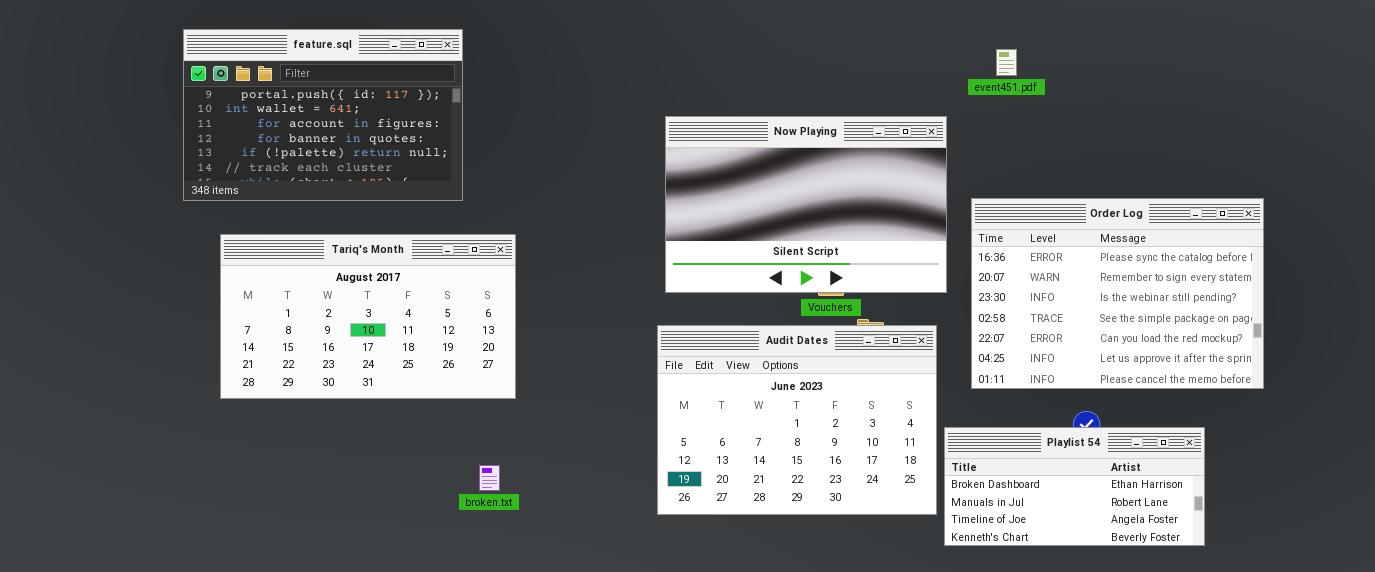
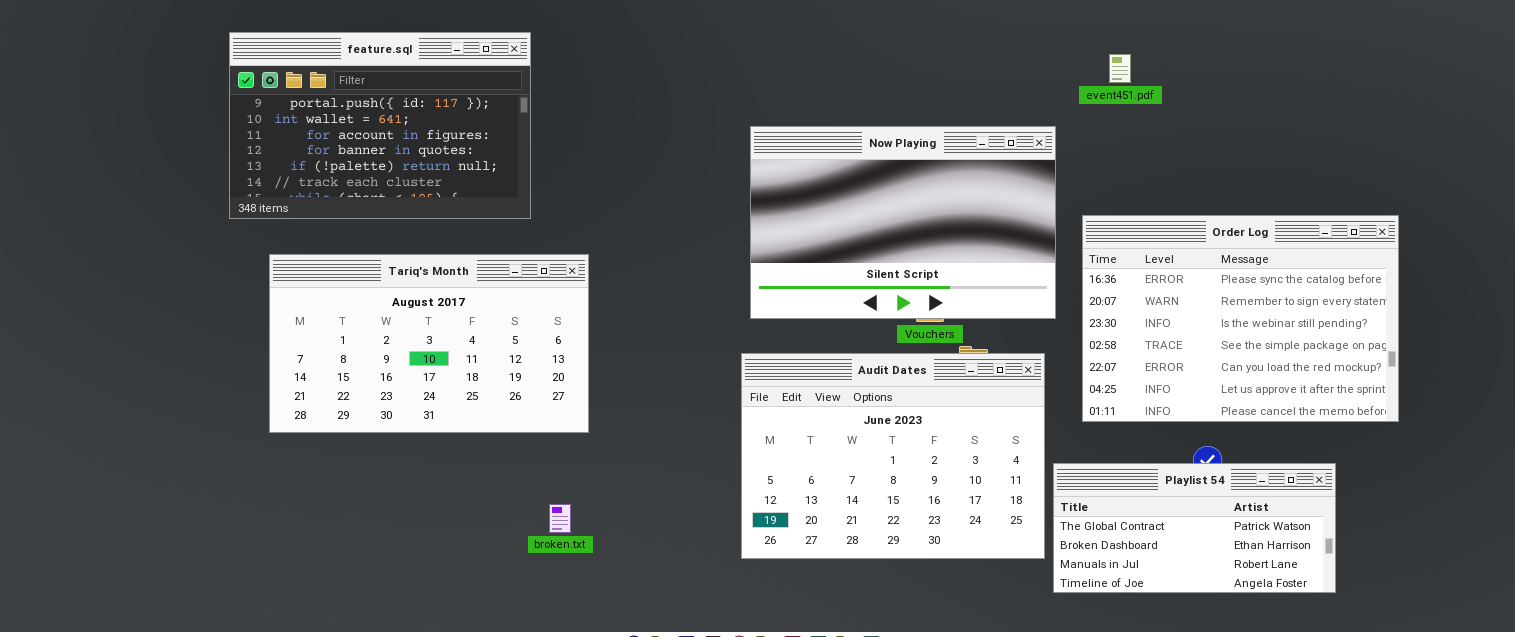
Playlist 54: [944,427,1205,546] -> [1053,463,1336,593], scrolled up 1 row

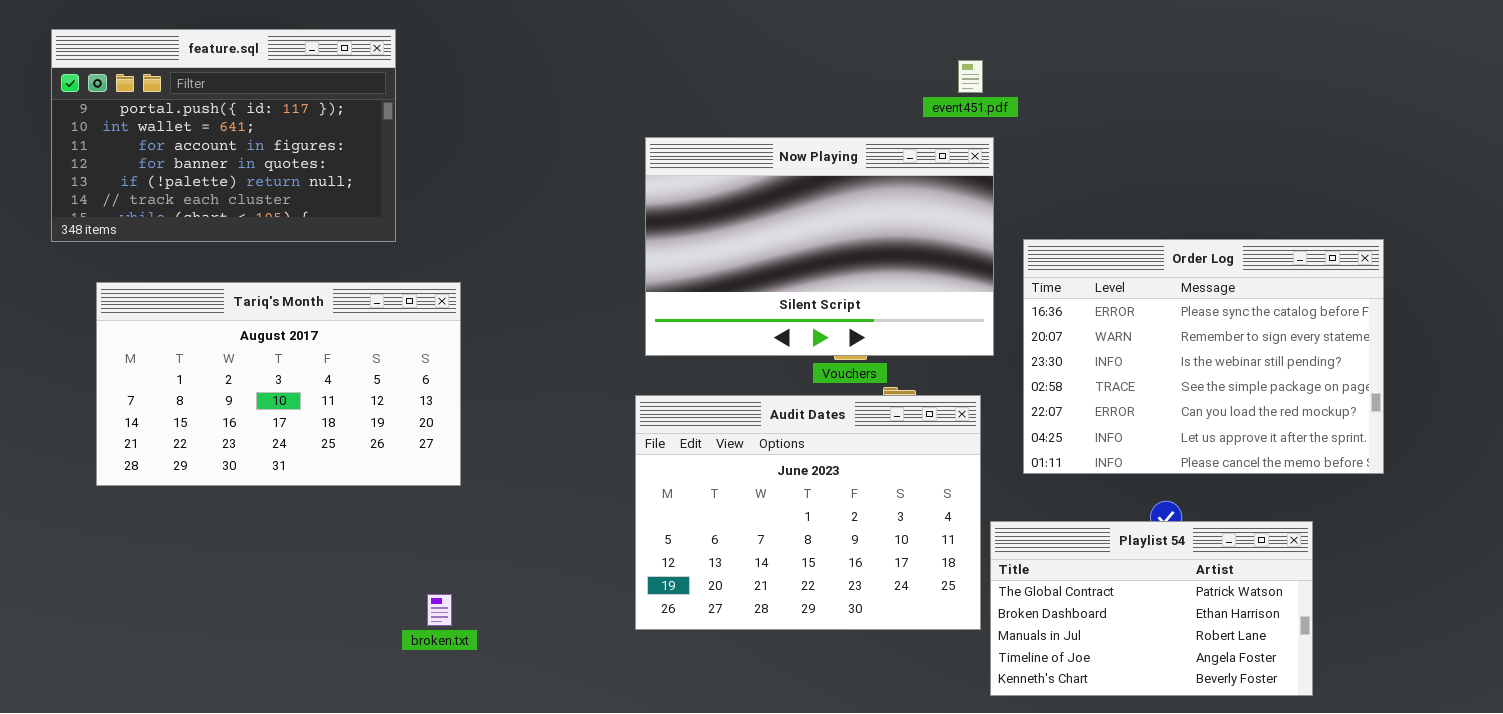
event451.pdf: [1109,54,1131,83] -> [958,60,983,93], moved
Playlist 54: [1053,463,1336,593] -> [990,521,1313,696], resized
broken.txt: [549,504,571,533] -> [427,594,452,626], moved

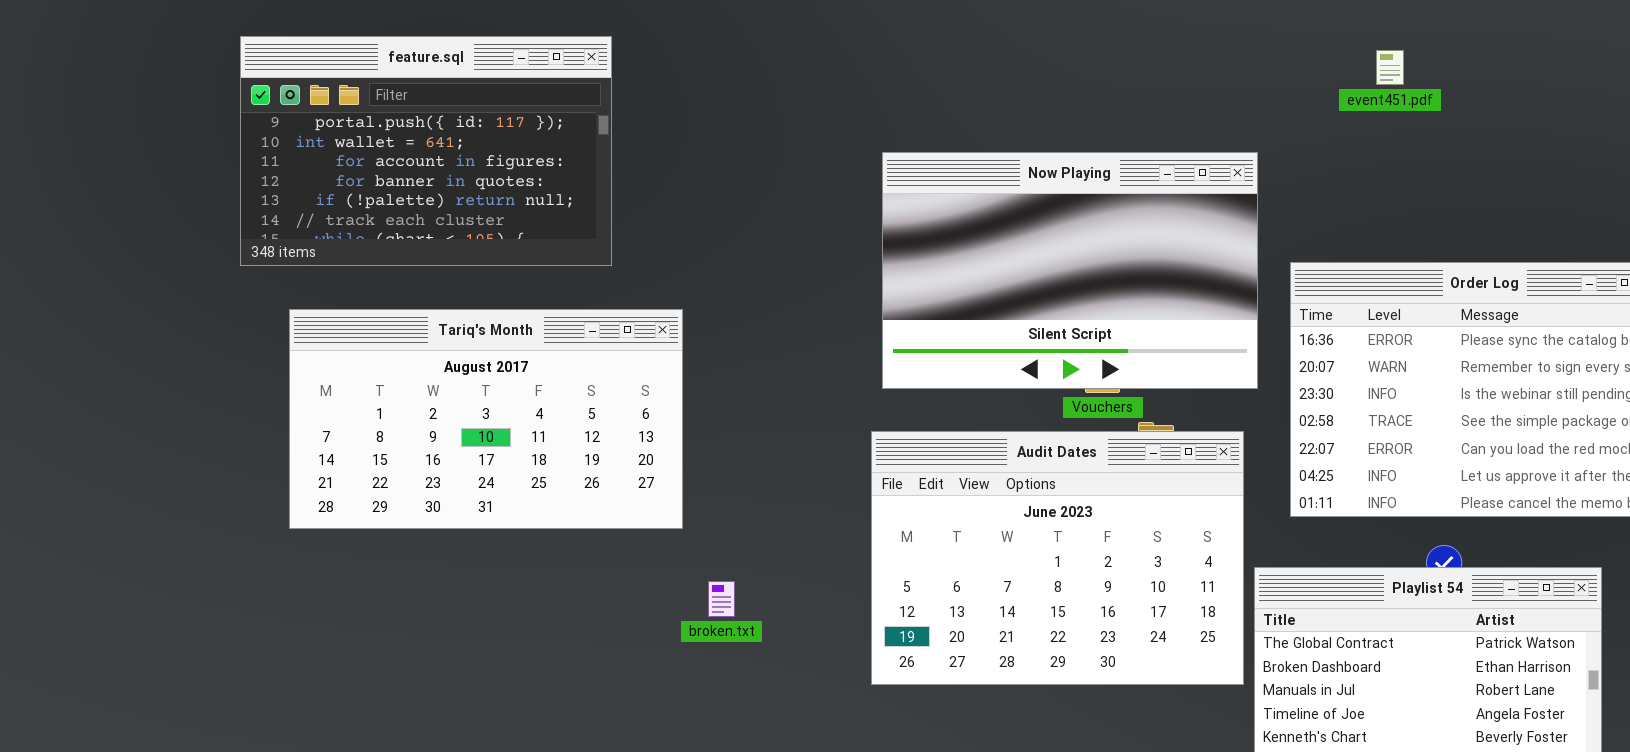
event451.pdf: [958,60,983,93] -> [1376,50,1404,85], moved
broken.txt: [427,594,452,626] -> [708,581,735,617], moved

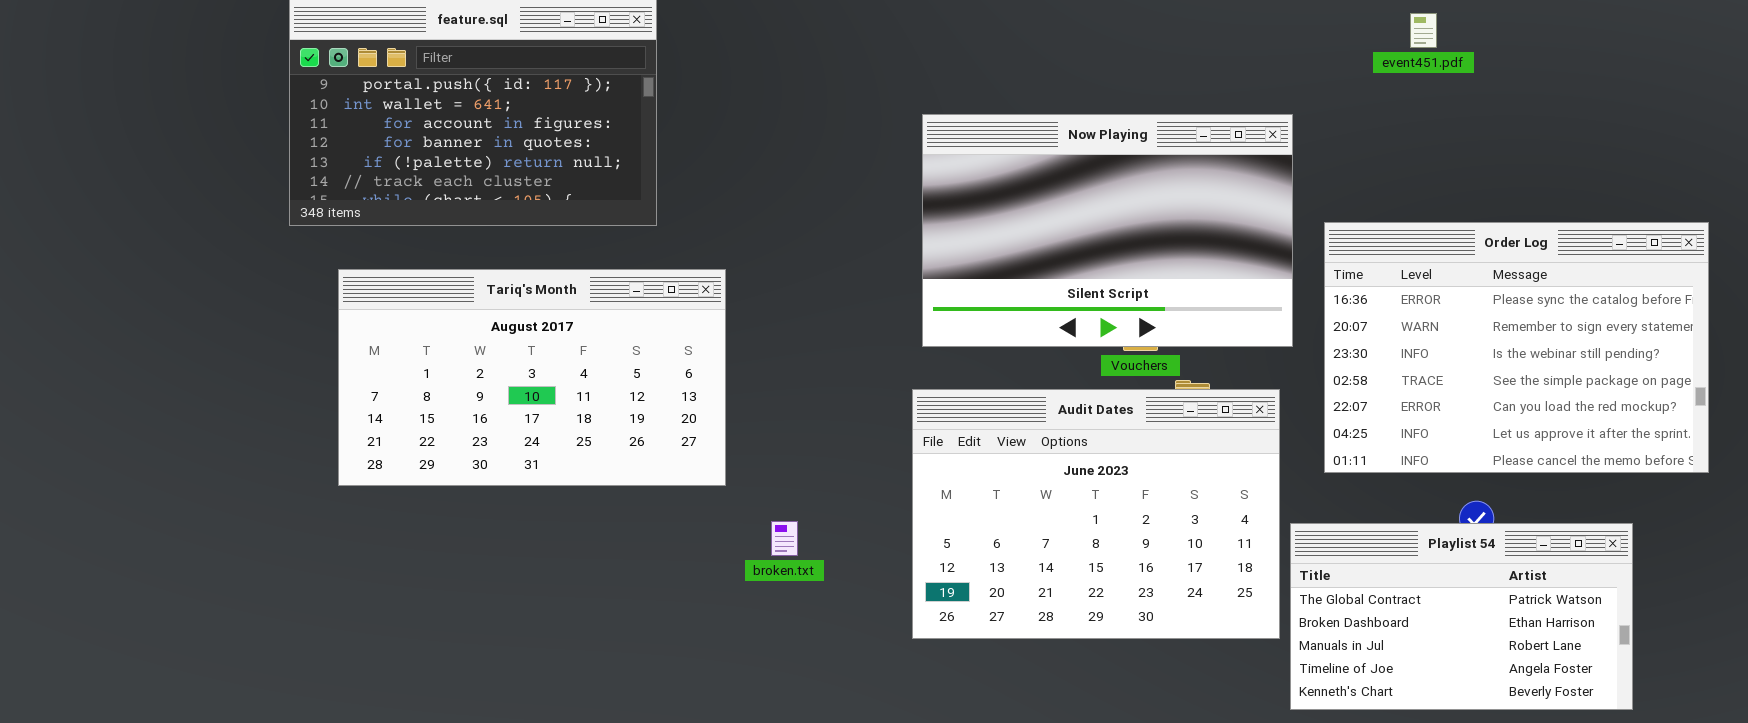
broken.txt: [708,581,735,617] -> [771,521,798,556], moved

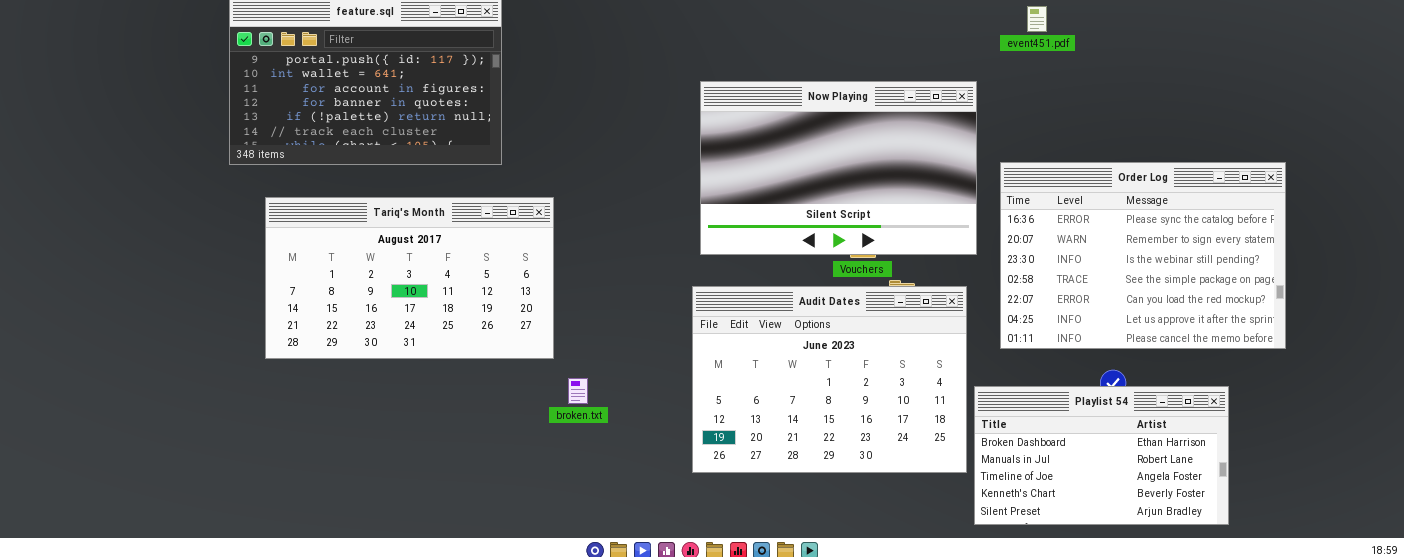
event451.pdf: [1410,13,1437,48] -> [1027,6,1047,32], moved
broken.txt: [771,521,798,556] -> [568,378,588,404], moved
Playlist 54: [1290,523,1633,710] -> [974,386,1229,525], scrolled down 1 row

